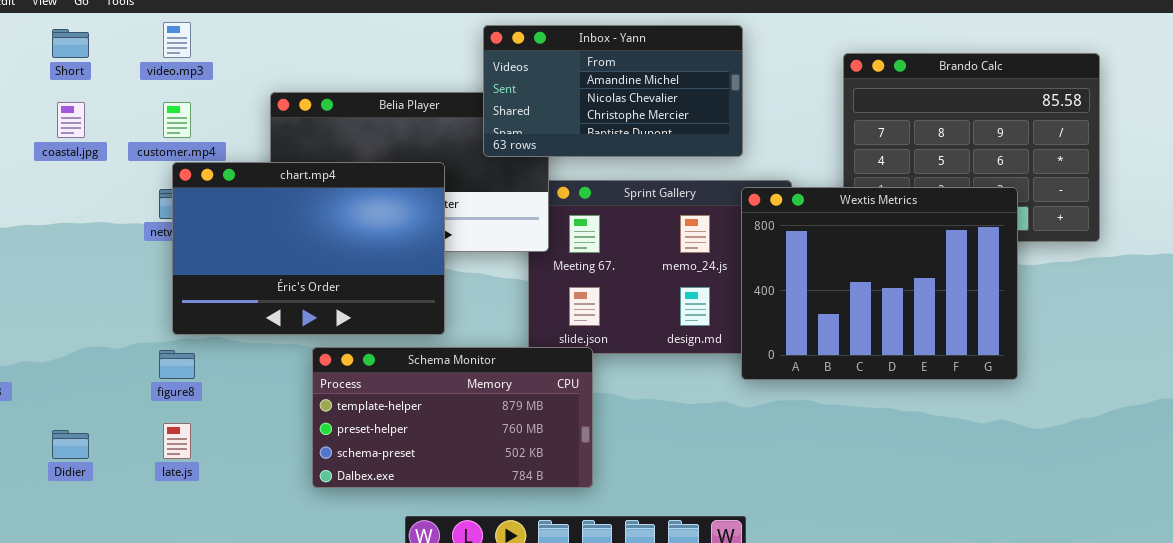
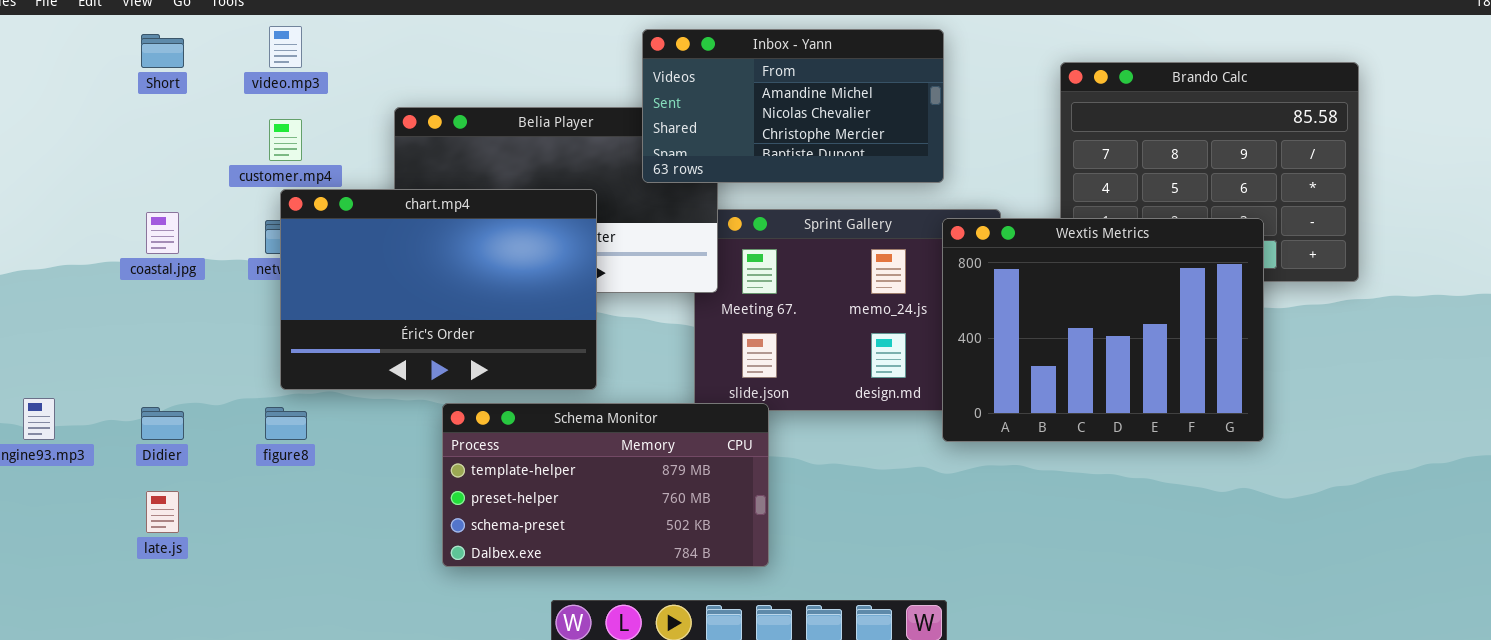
coastal.jpg: [57,102,85,138] -> [146,212,179,254], moved
late.js: [163,423,191,459] -> [146,491,179,533], moved
Didier: [52,430,89,459] -> [141,407,184,440], moved

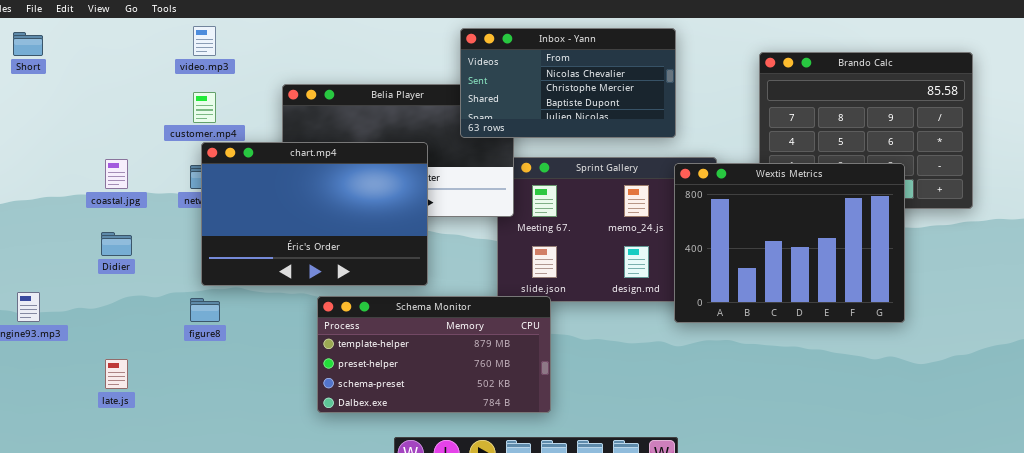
Inbox - Yann: [642,29,944,183] -> [460,28,676,138], scrolled down 1 row
Short: [141,34,184,68] -> [13,32,43,56], moved
Didier: [141,407,184,440] -> [101,232,132,256], moved

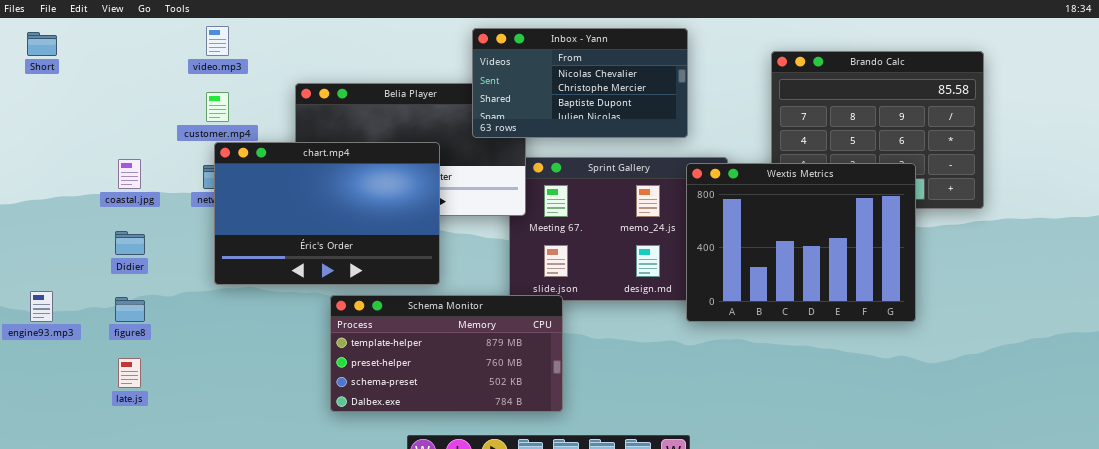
figure8: [190,298,220,322] -> [115,297,145,322], moved

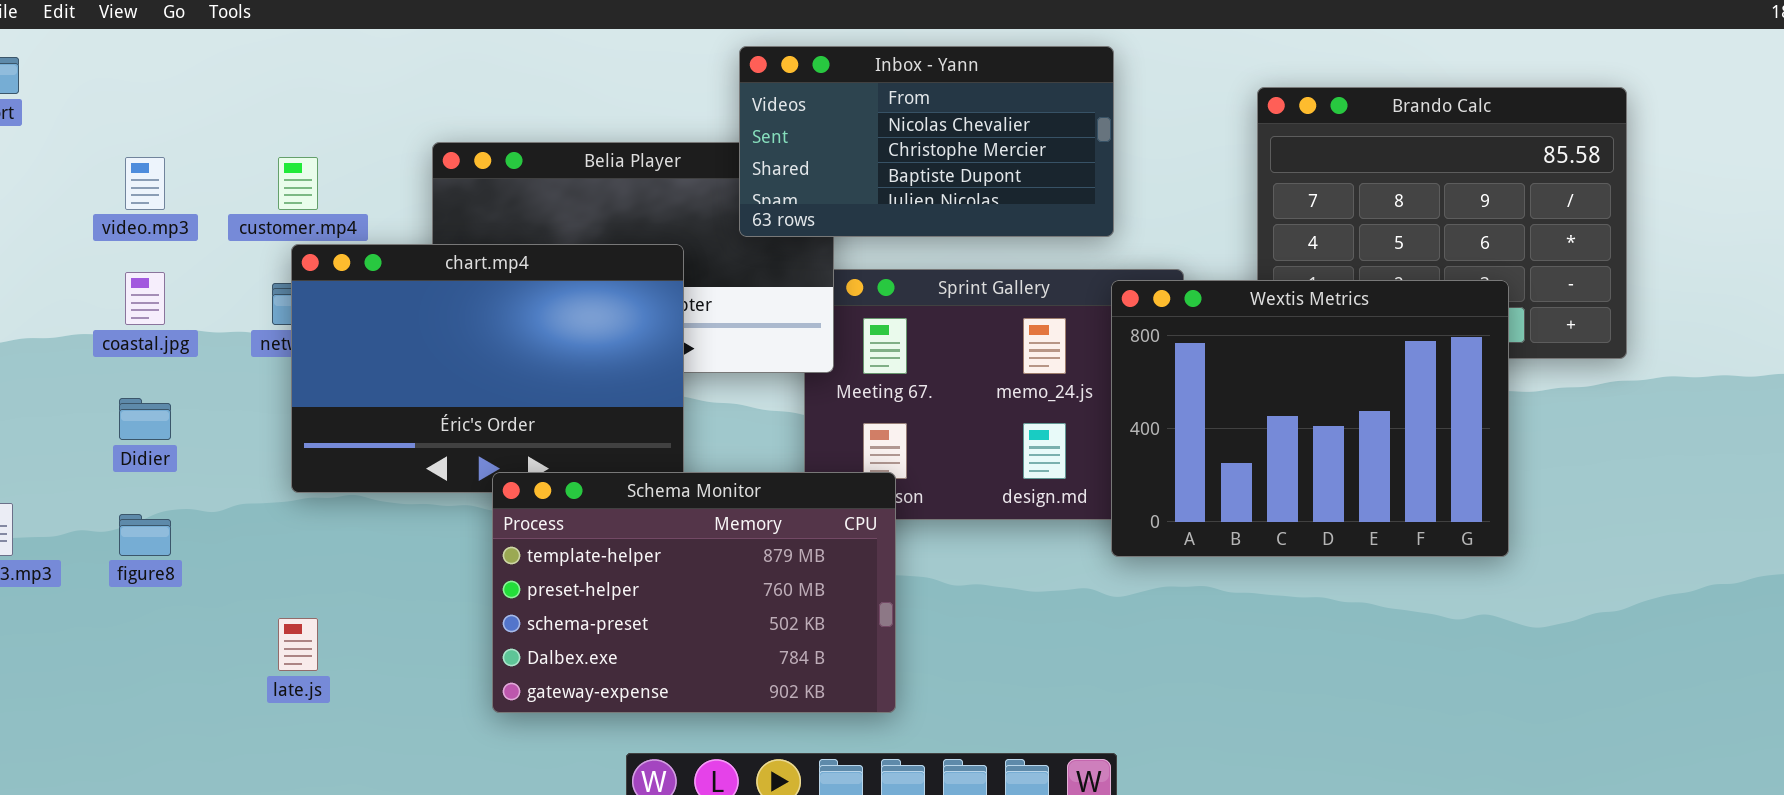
video.mp3: [206,26,229,56] -> [125,157,165,210], moved
Schema Monitor: [330,295,563,412] -> [492,472,896,713], resized
late.js: [118,358,141,388] -> [278,618,318,671], moved

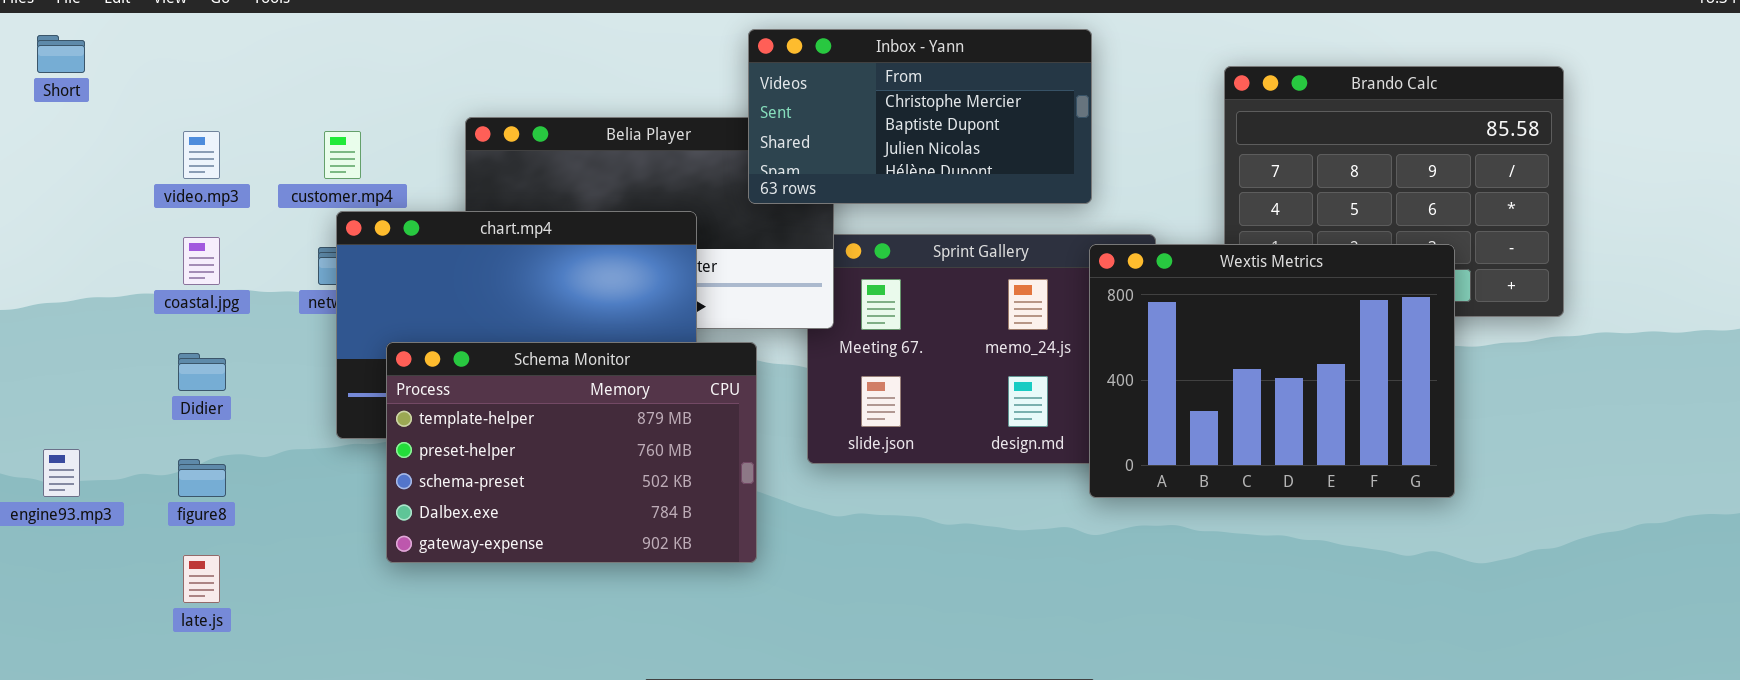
Inbox - Yann: [739,46,1114,237] -> [748,29,1092,204], scrolled down 1 row
Schema Monitor: [492,472,896,713] -> [386,342,757,563], moved
late.js: [278,618,318,671] -> [183,555,220,603], moved

